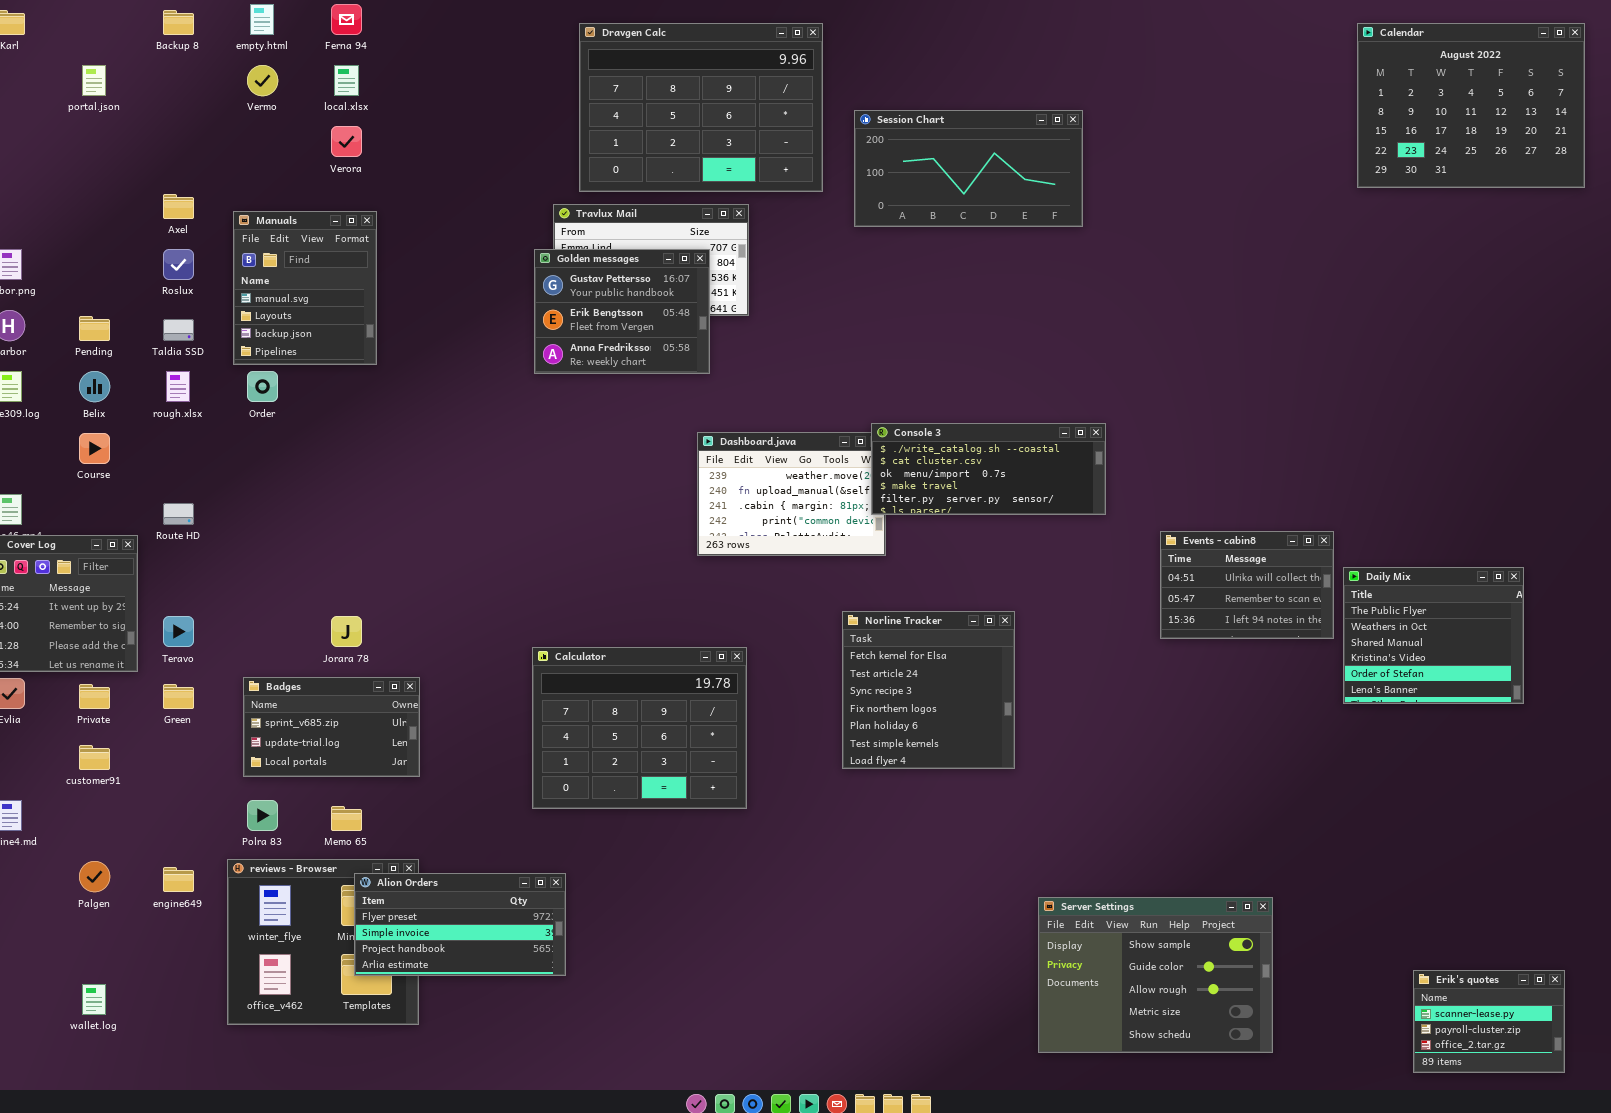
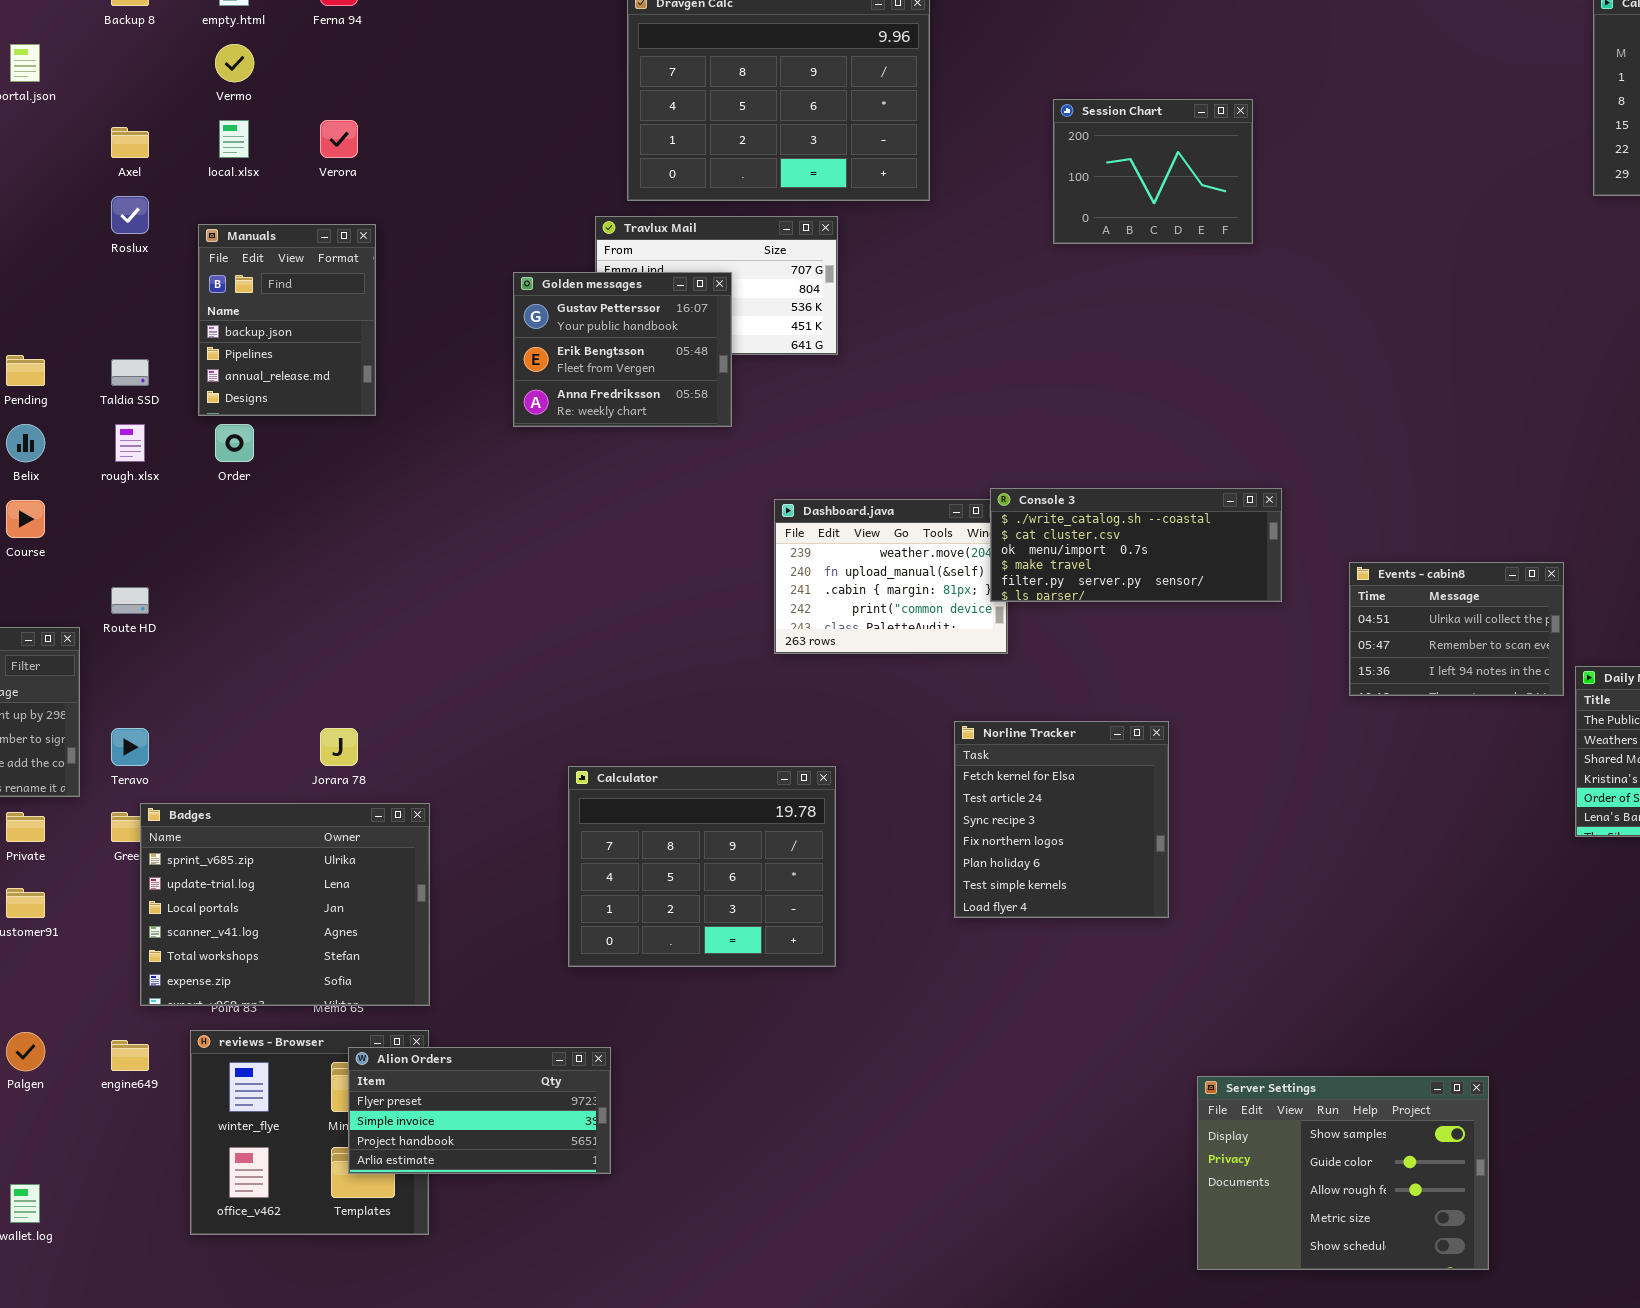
local.xlsx: [334,65,359,96] -> [219,120,249,158], moved
Session Chart: [854,110,1083,227] -> [1053,99,1253,244], resized
Axel: [163,194,194,219] -> [111,127,149,158], moved
Manuals: [233,211,377,365] -> [198,224,376,416], scrolled down 2 rows
Roslux: [163,249,194,280] -> [111,196,149,234], moved
Golden messages: [534,249,710,374] -> [513,272,732,427], moved
Events - cabin8: [1160,531,1334,639] -> [1349,562,1564,696], moved
Badges: [243,677,420,777] -> [140,803,430,1006], resized

